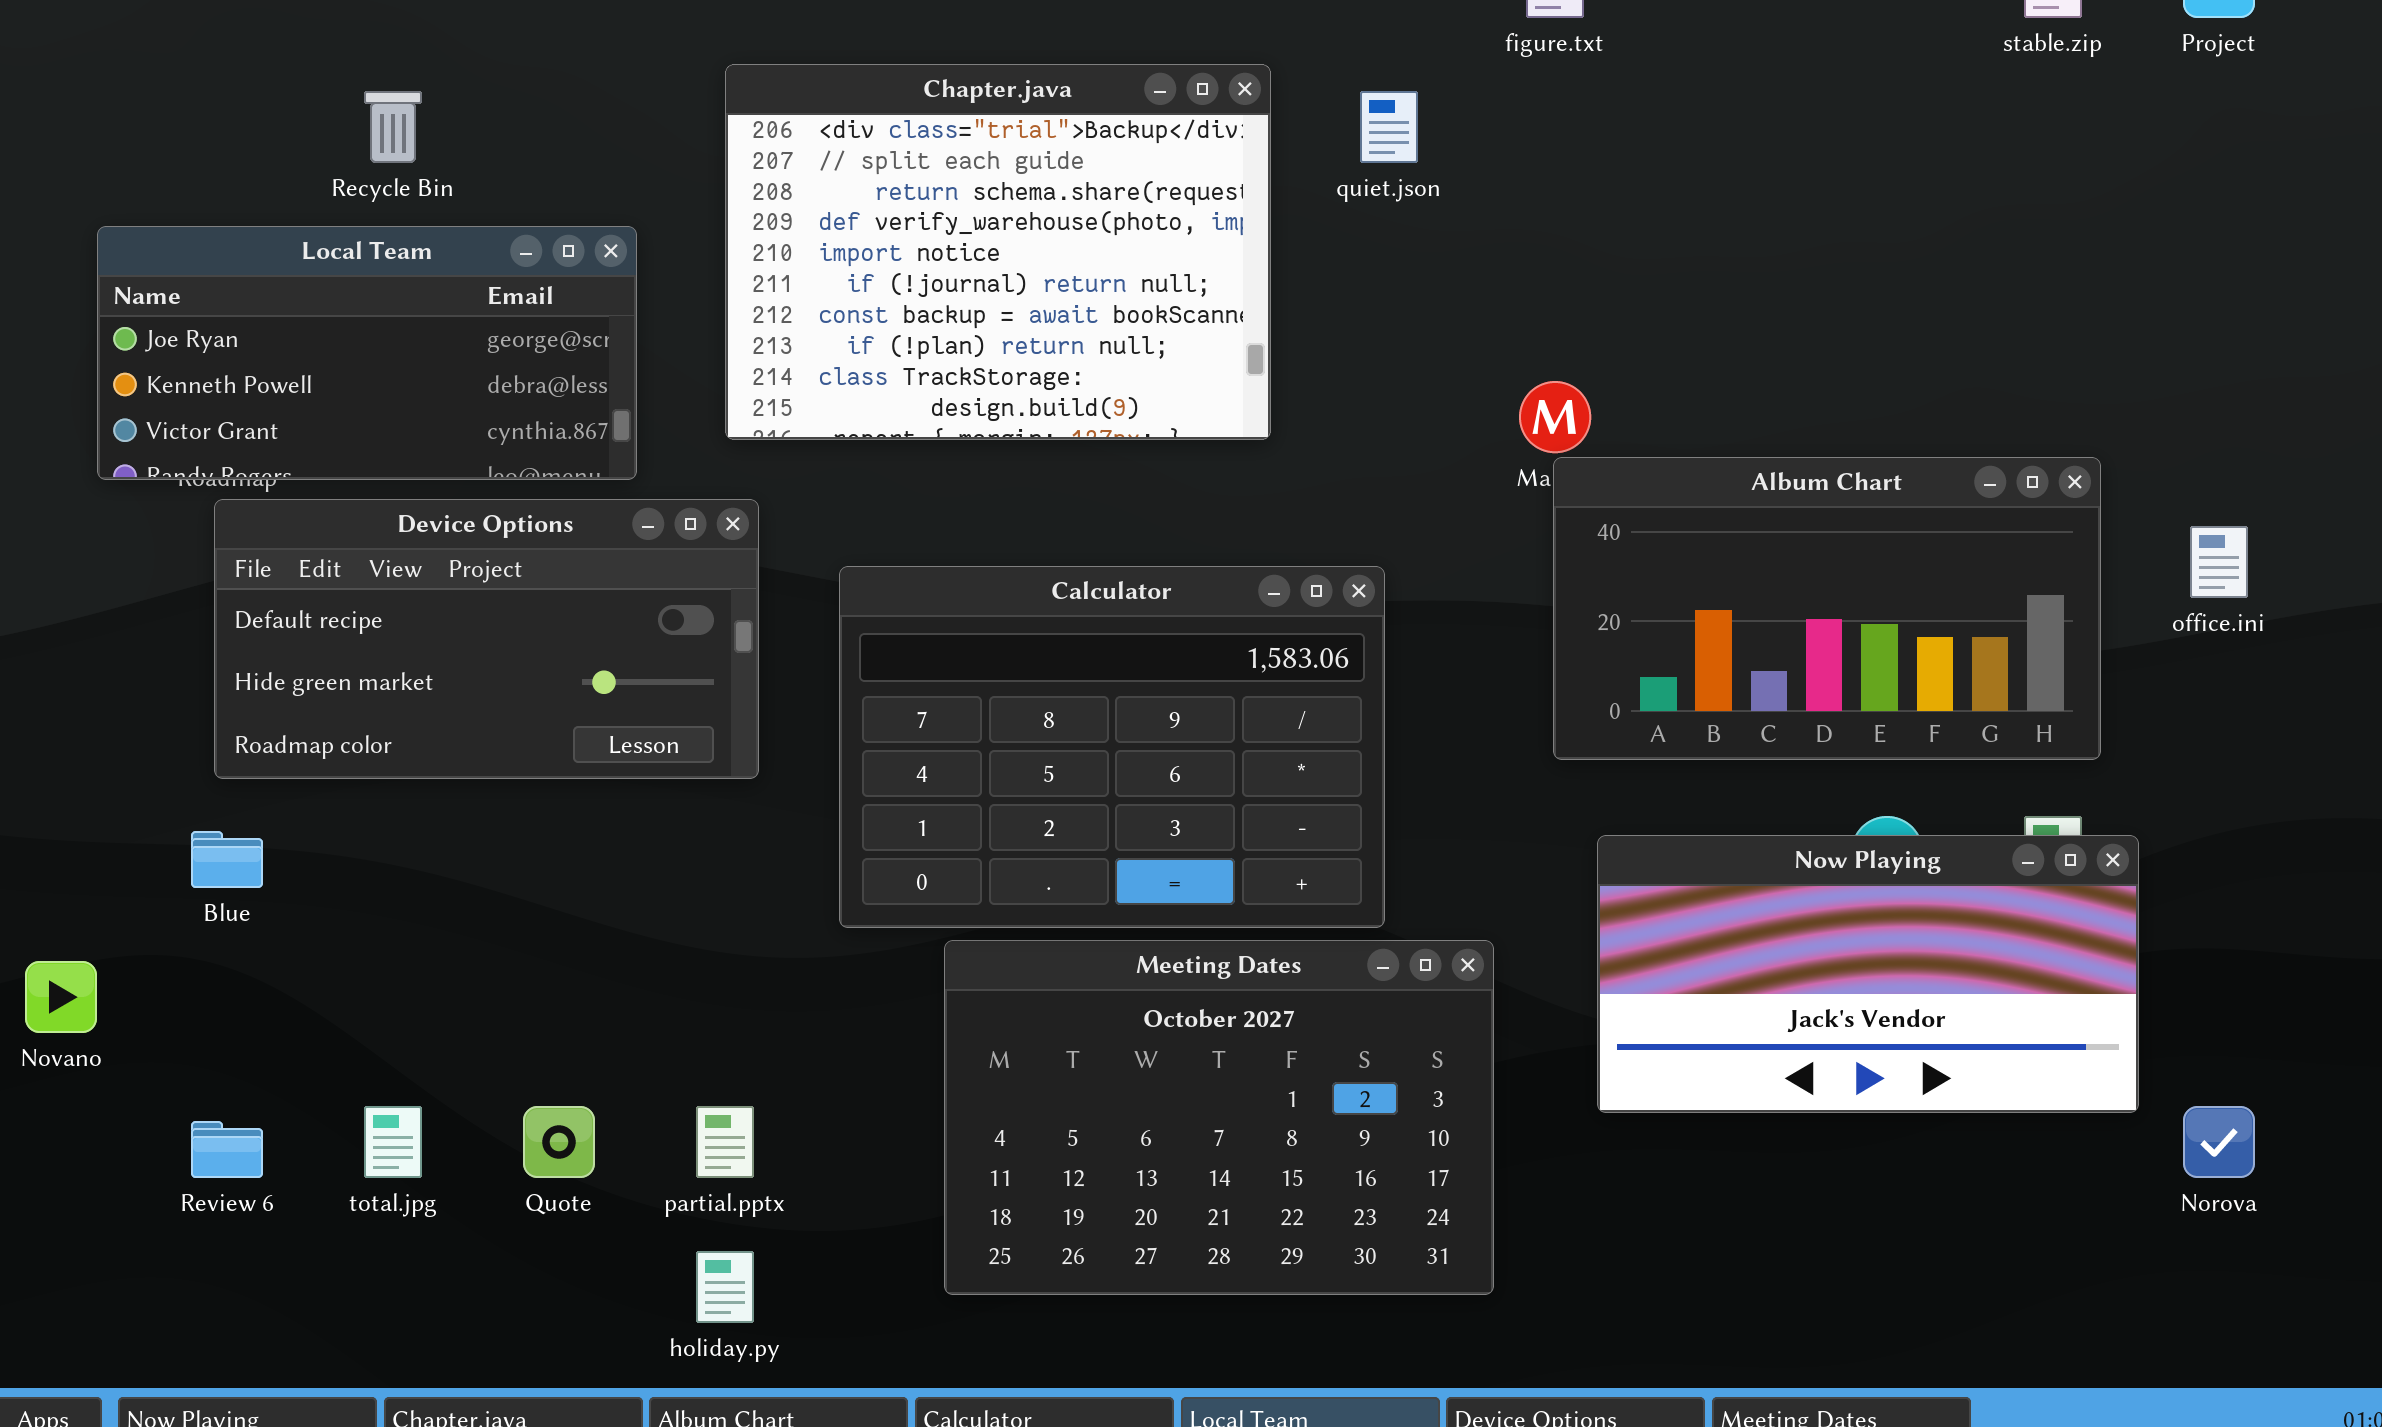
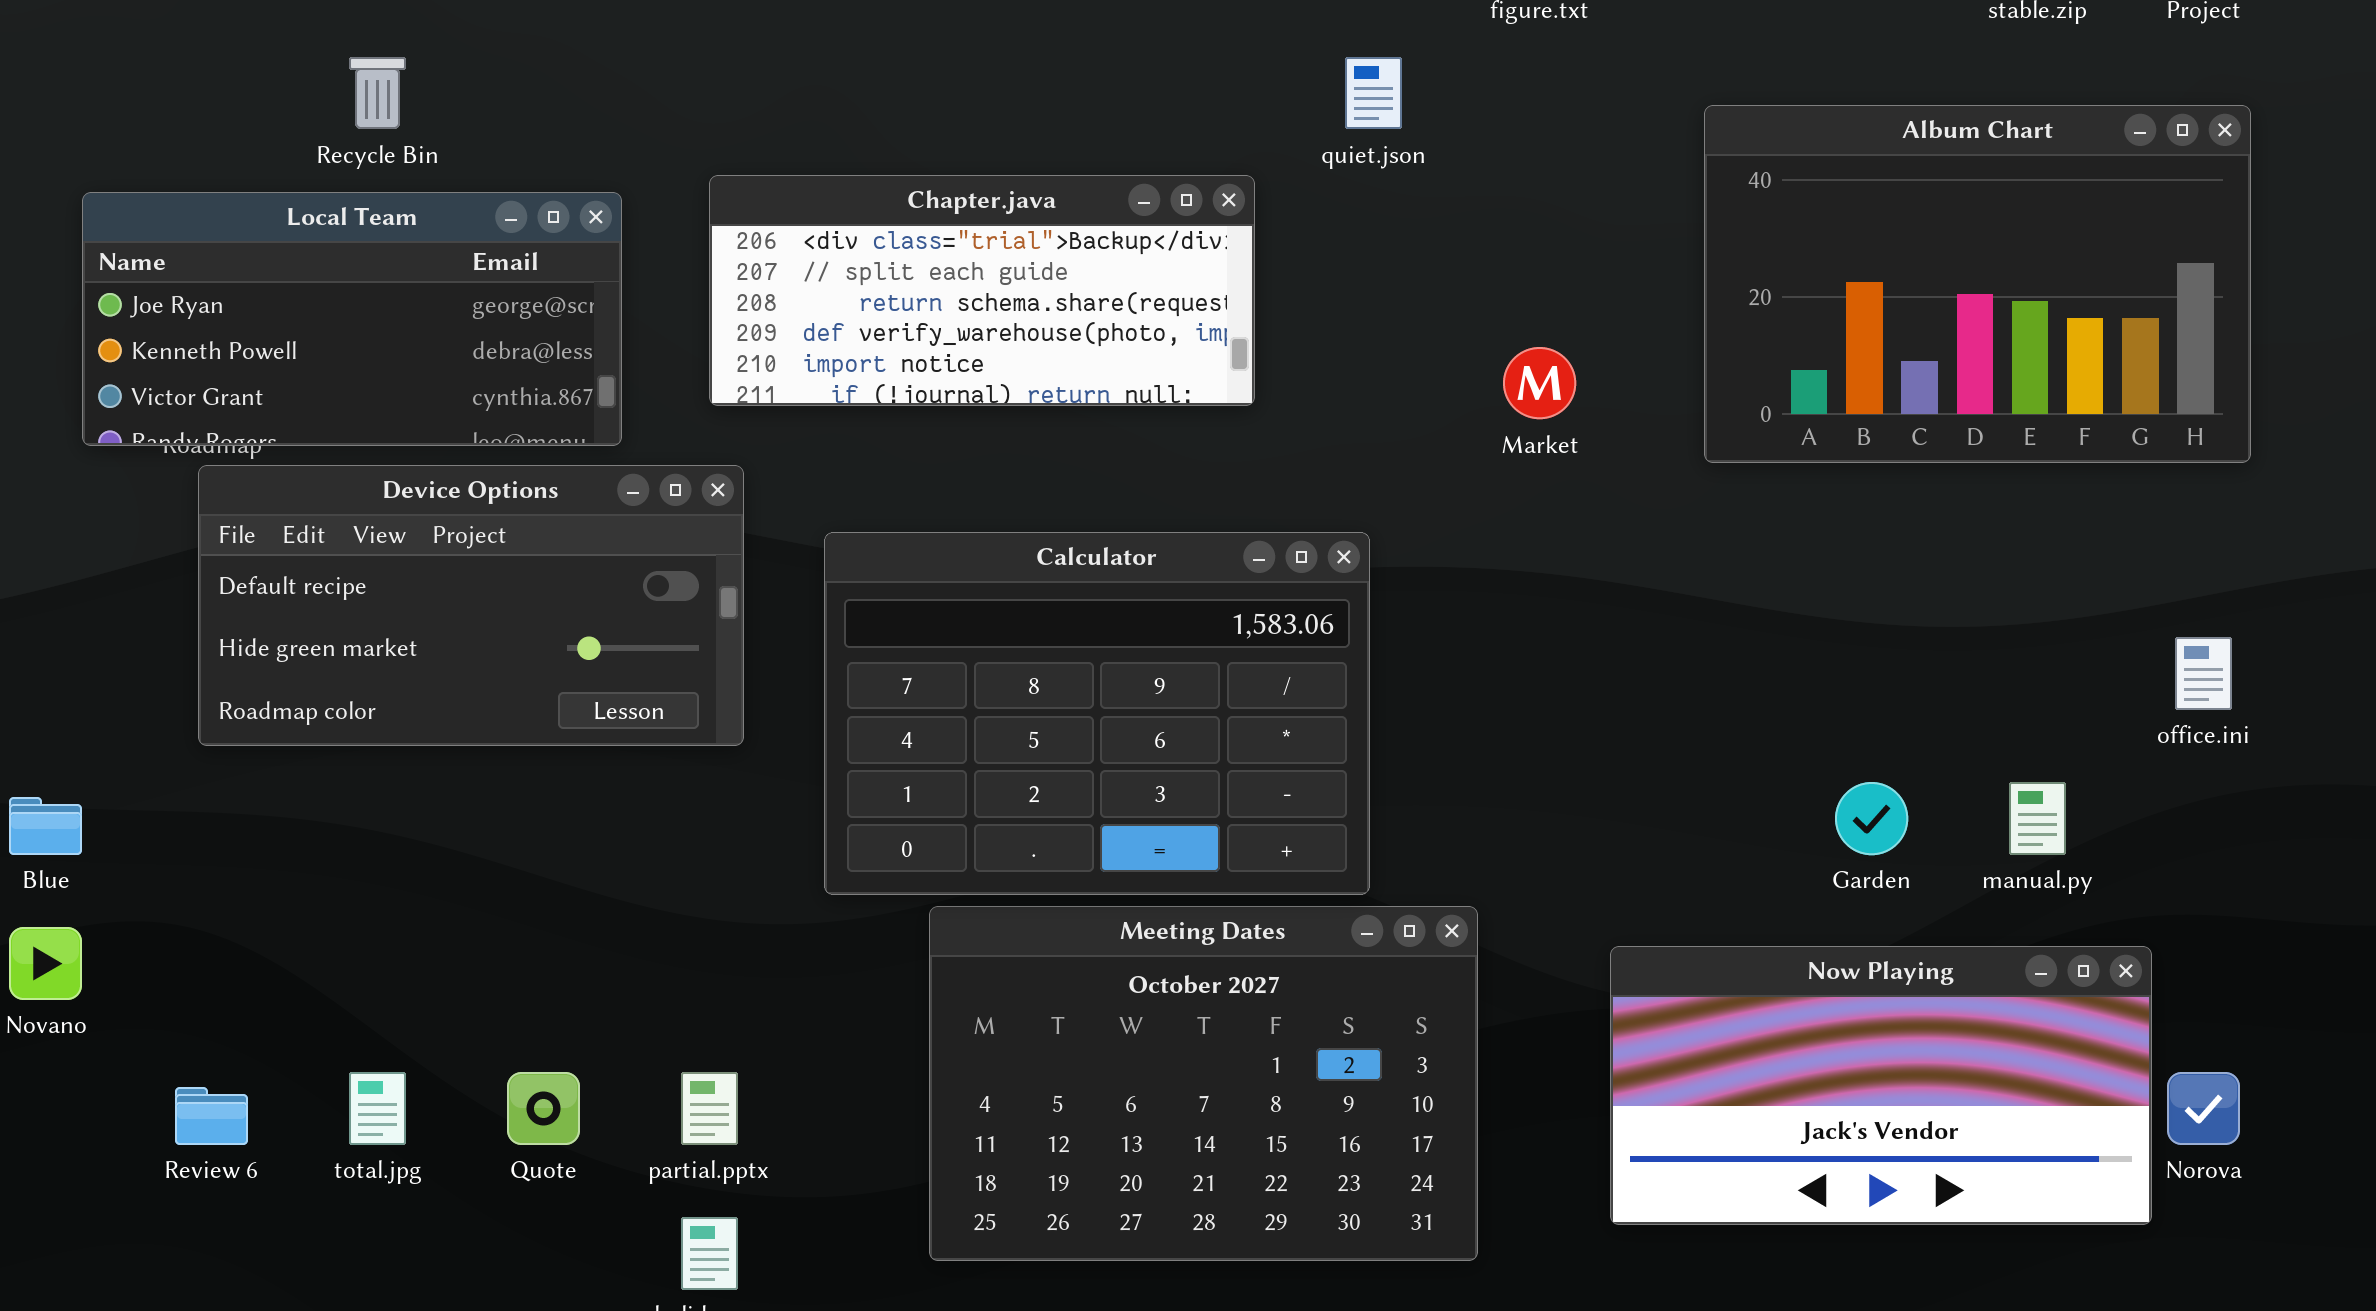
Chapter.java: [725,64,1271,440] -> [709,175,1255,406], resized
Album Chart: [1553,457,2101,760] -> [1704,105,2251,463], moved, resized
office.ini: [2190,526,2248,598] -> [2175,637,2232,710], moved
Blue: [191,831,263,888] -> [9,797,82,855], moved
Now Playing: [1597,835,2139,1113] -> [1610,946,2152,1225], moved

